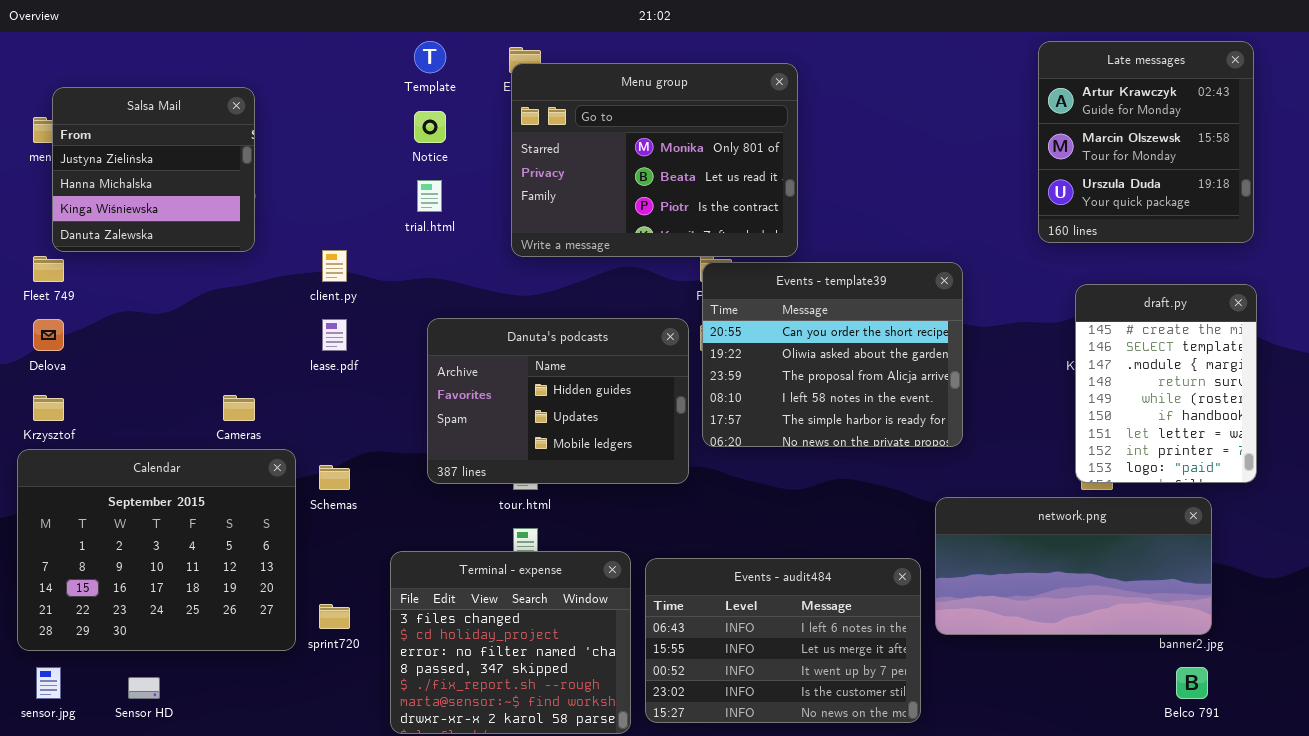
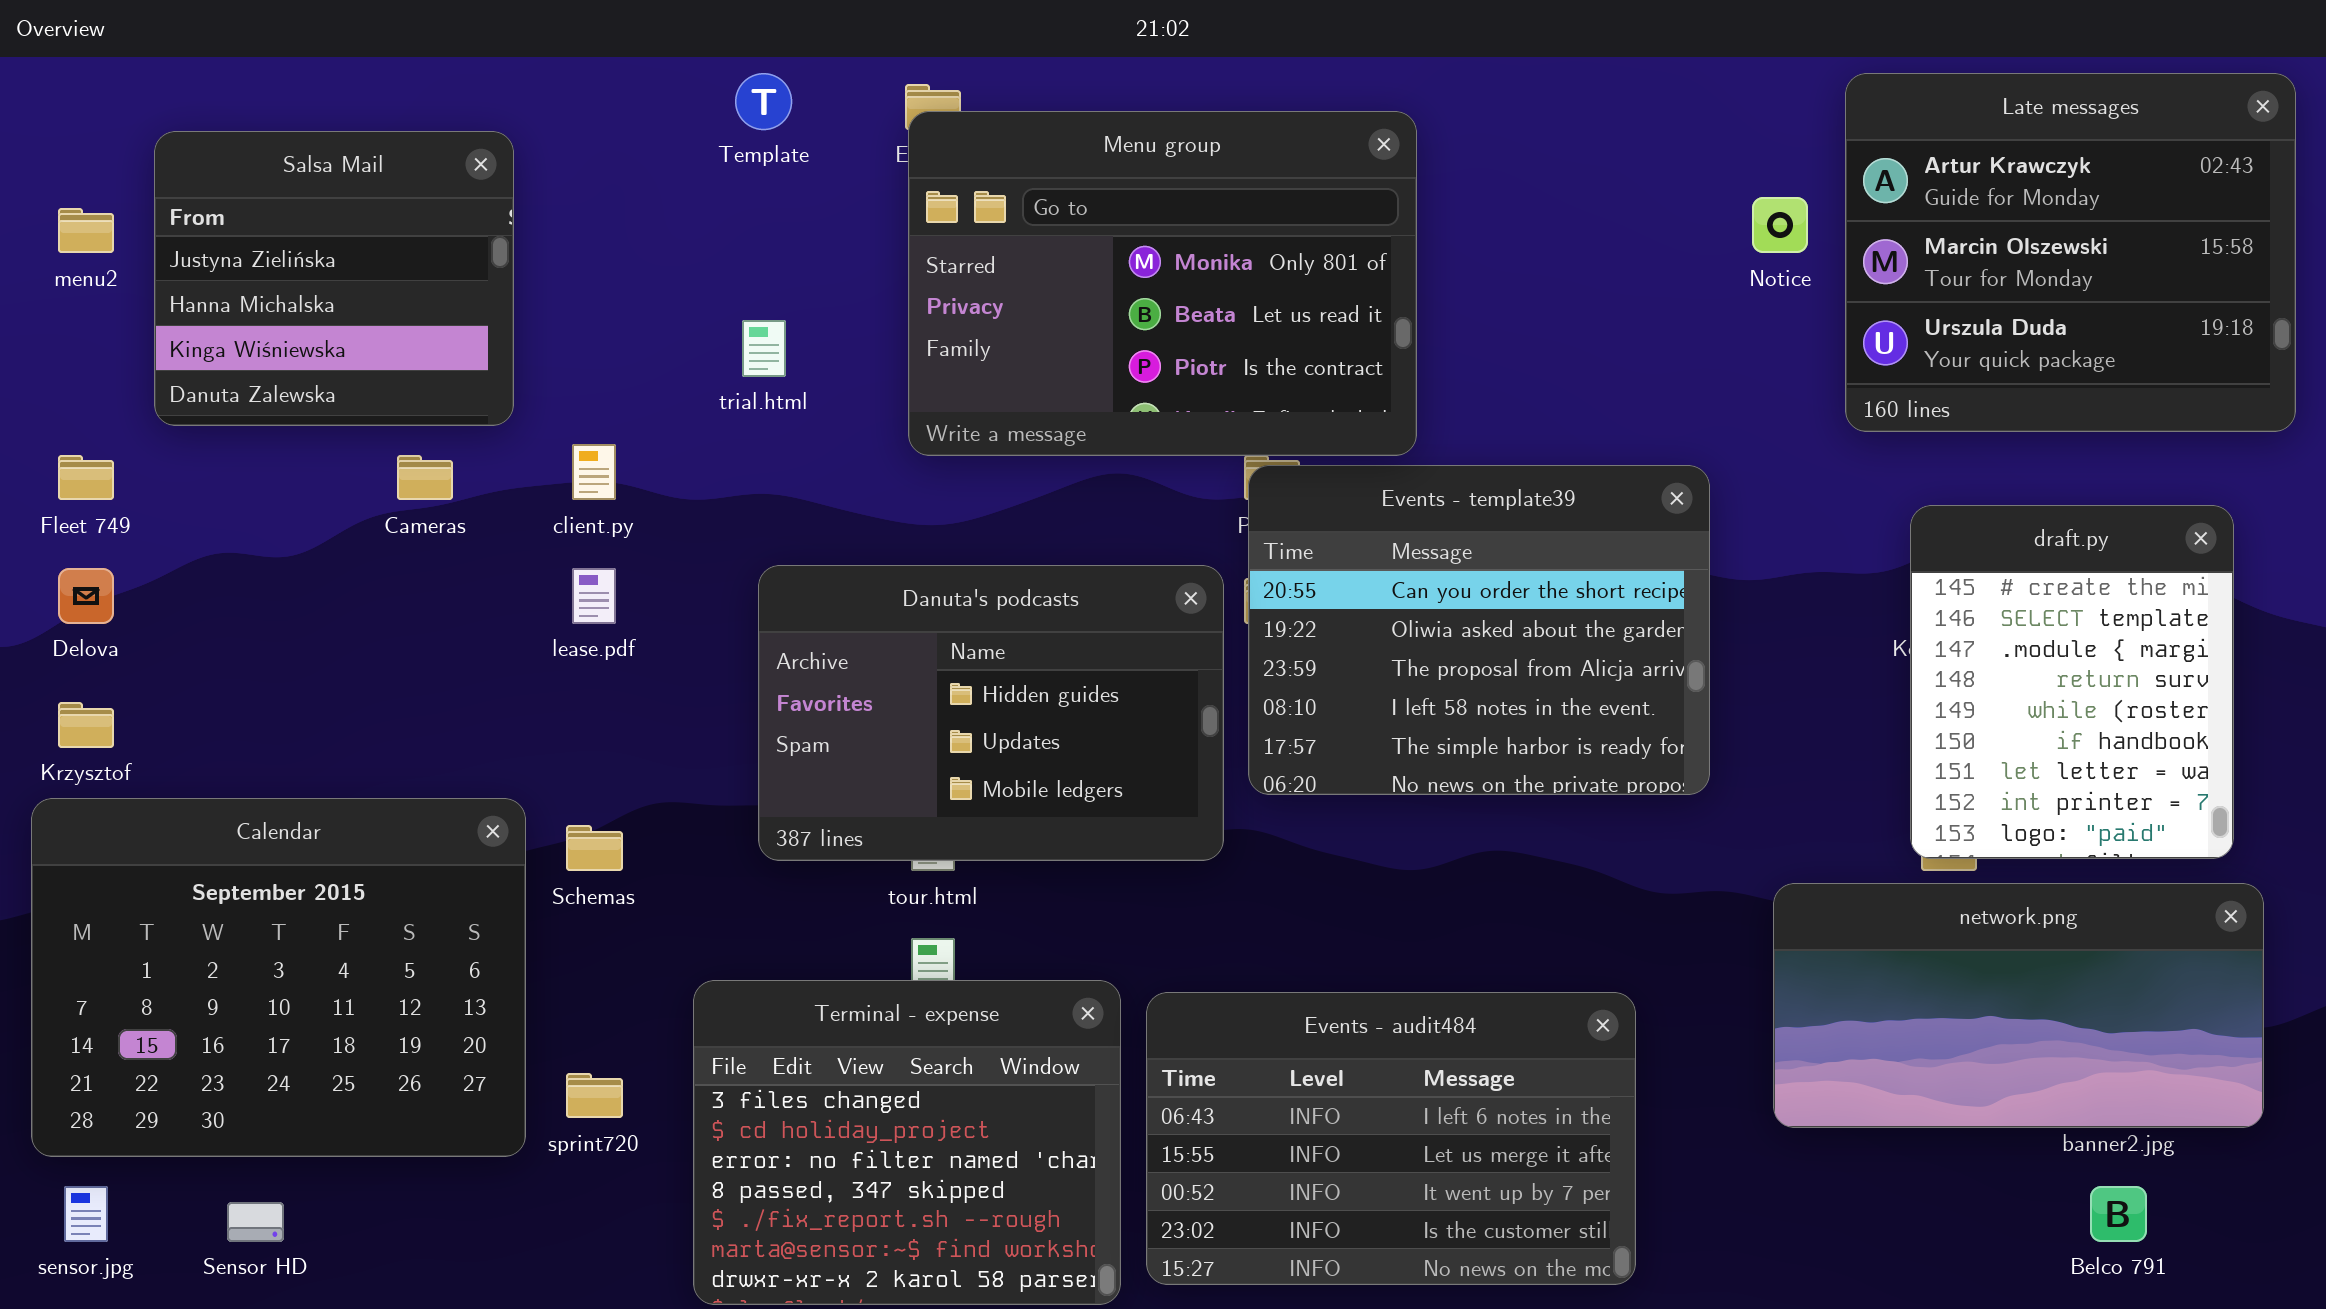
Late messages: [1038,41,1254,243] -> [1845,73,2296,432], resized
Salsa Mail: [52,87,255,252] -> [154,131,514,426], moved
Notice: [414,111,446,143] -> [1752,197,1808,253], moved
Cameras: [223,395,255,421] -> [397,455,453,500], moved
network.png: [935,497,1212,635] -> [1773,883,2264,1128], moved

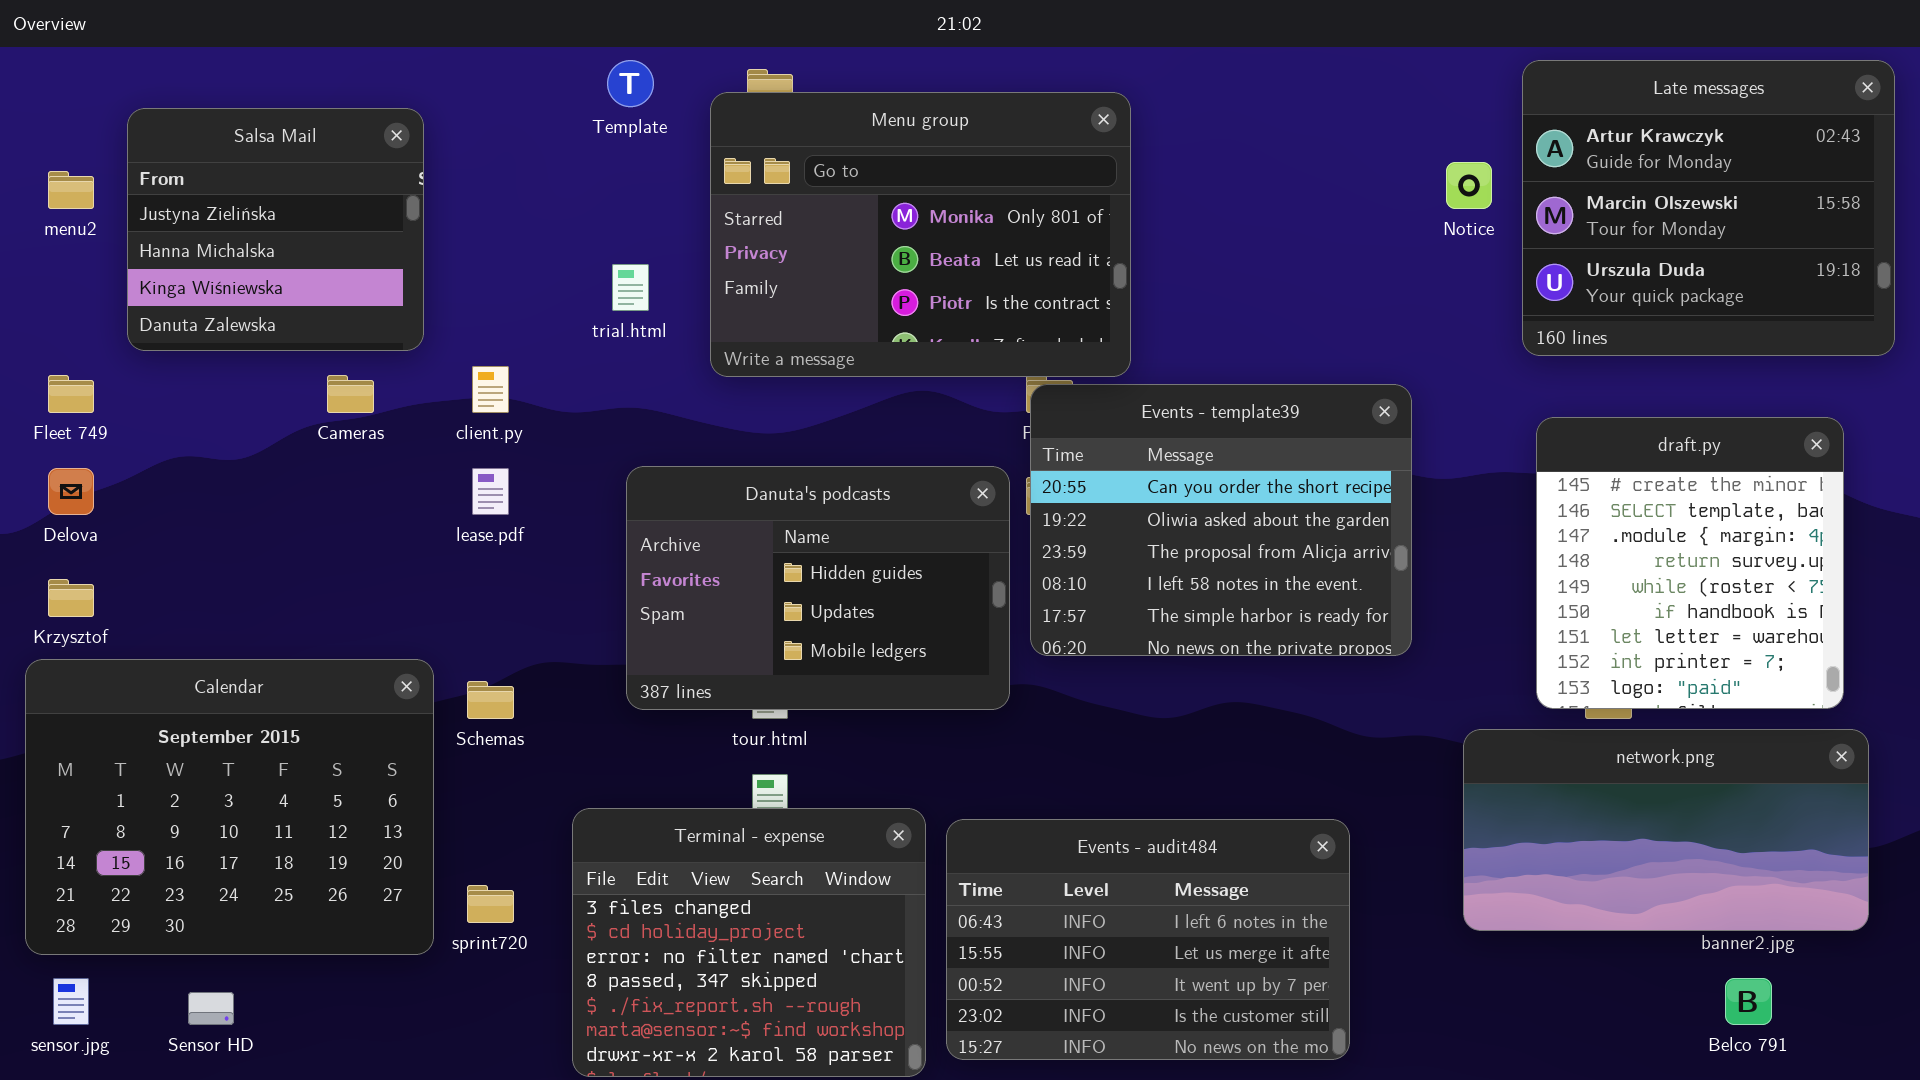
Menu group: [908,111,1417,456] -> [710,92,1131,377], moved
draft.py: [1910,505,2234,859] -> [1536,417,1844,709], resized

